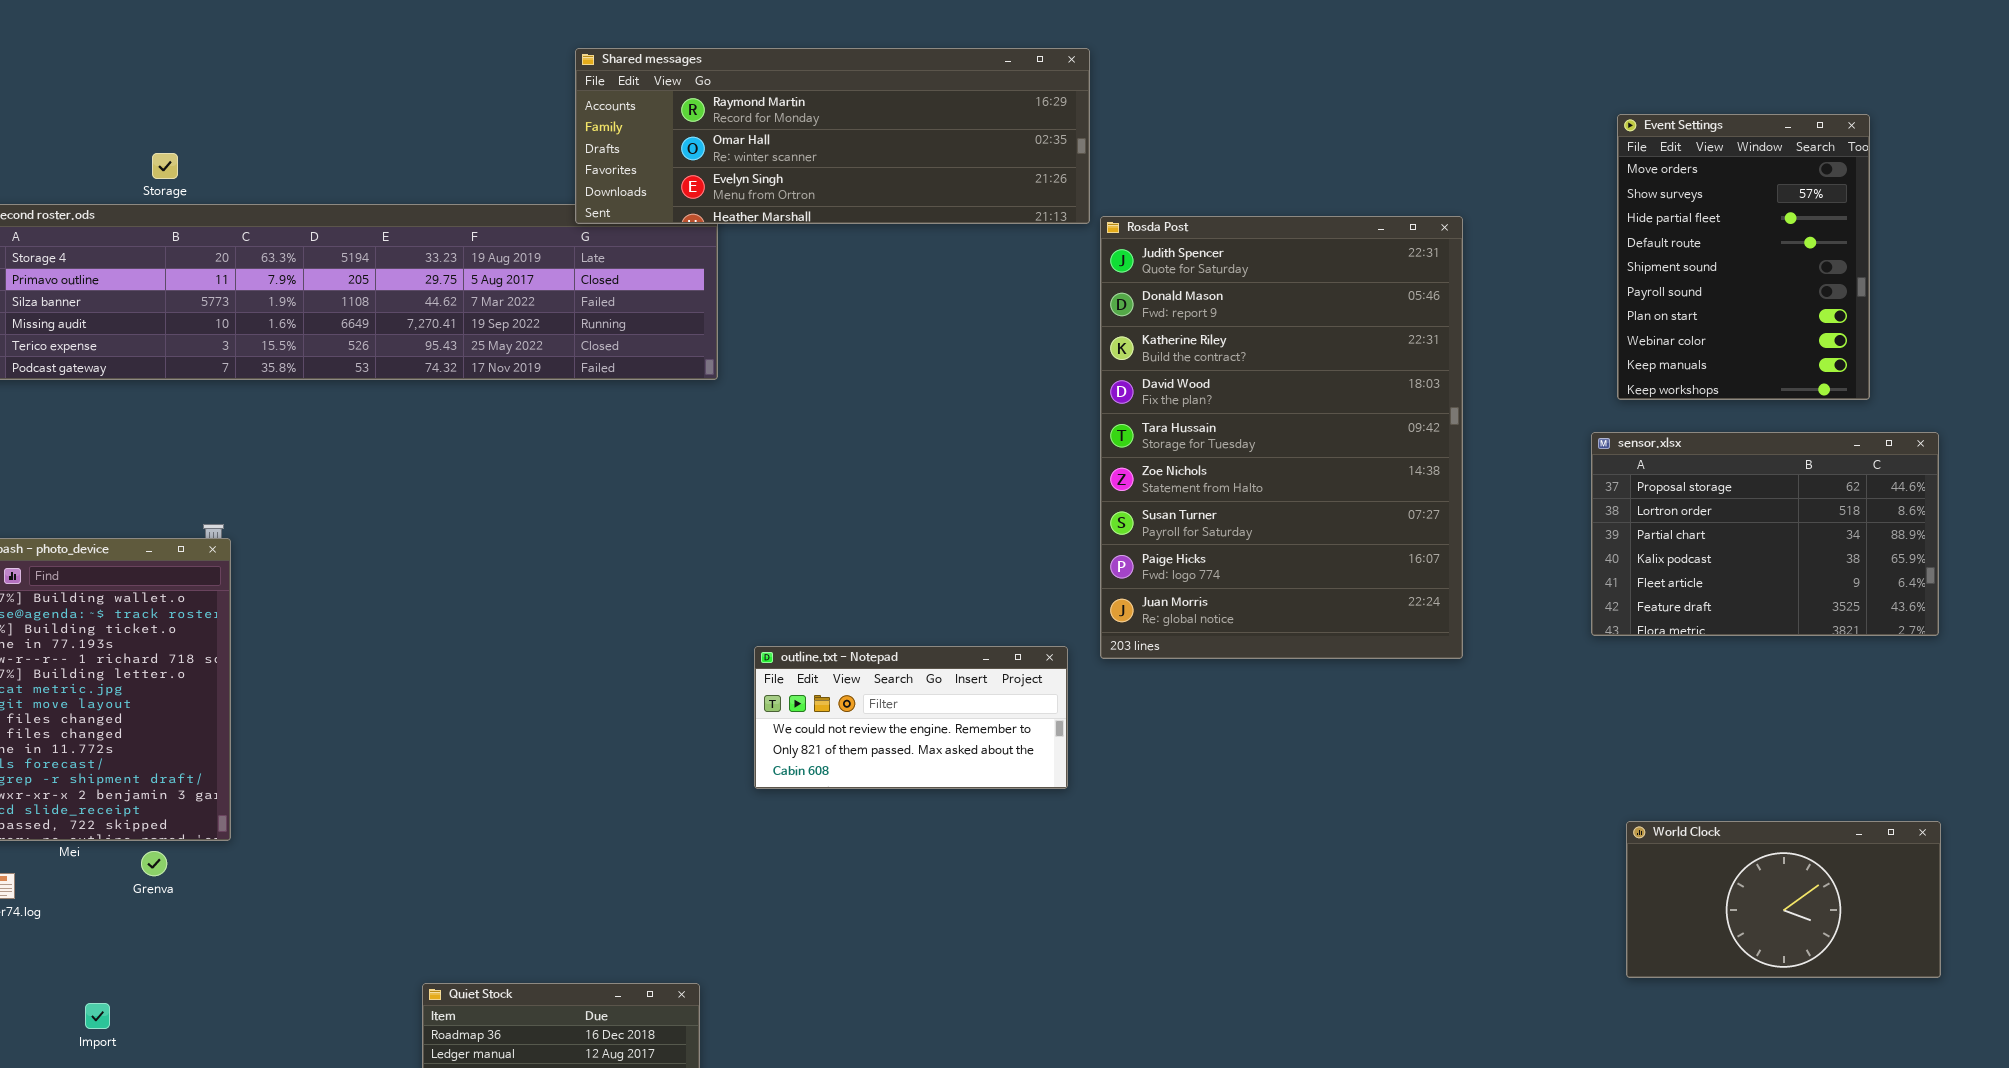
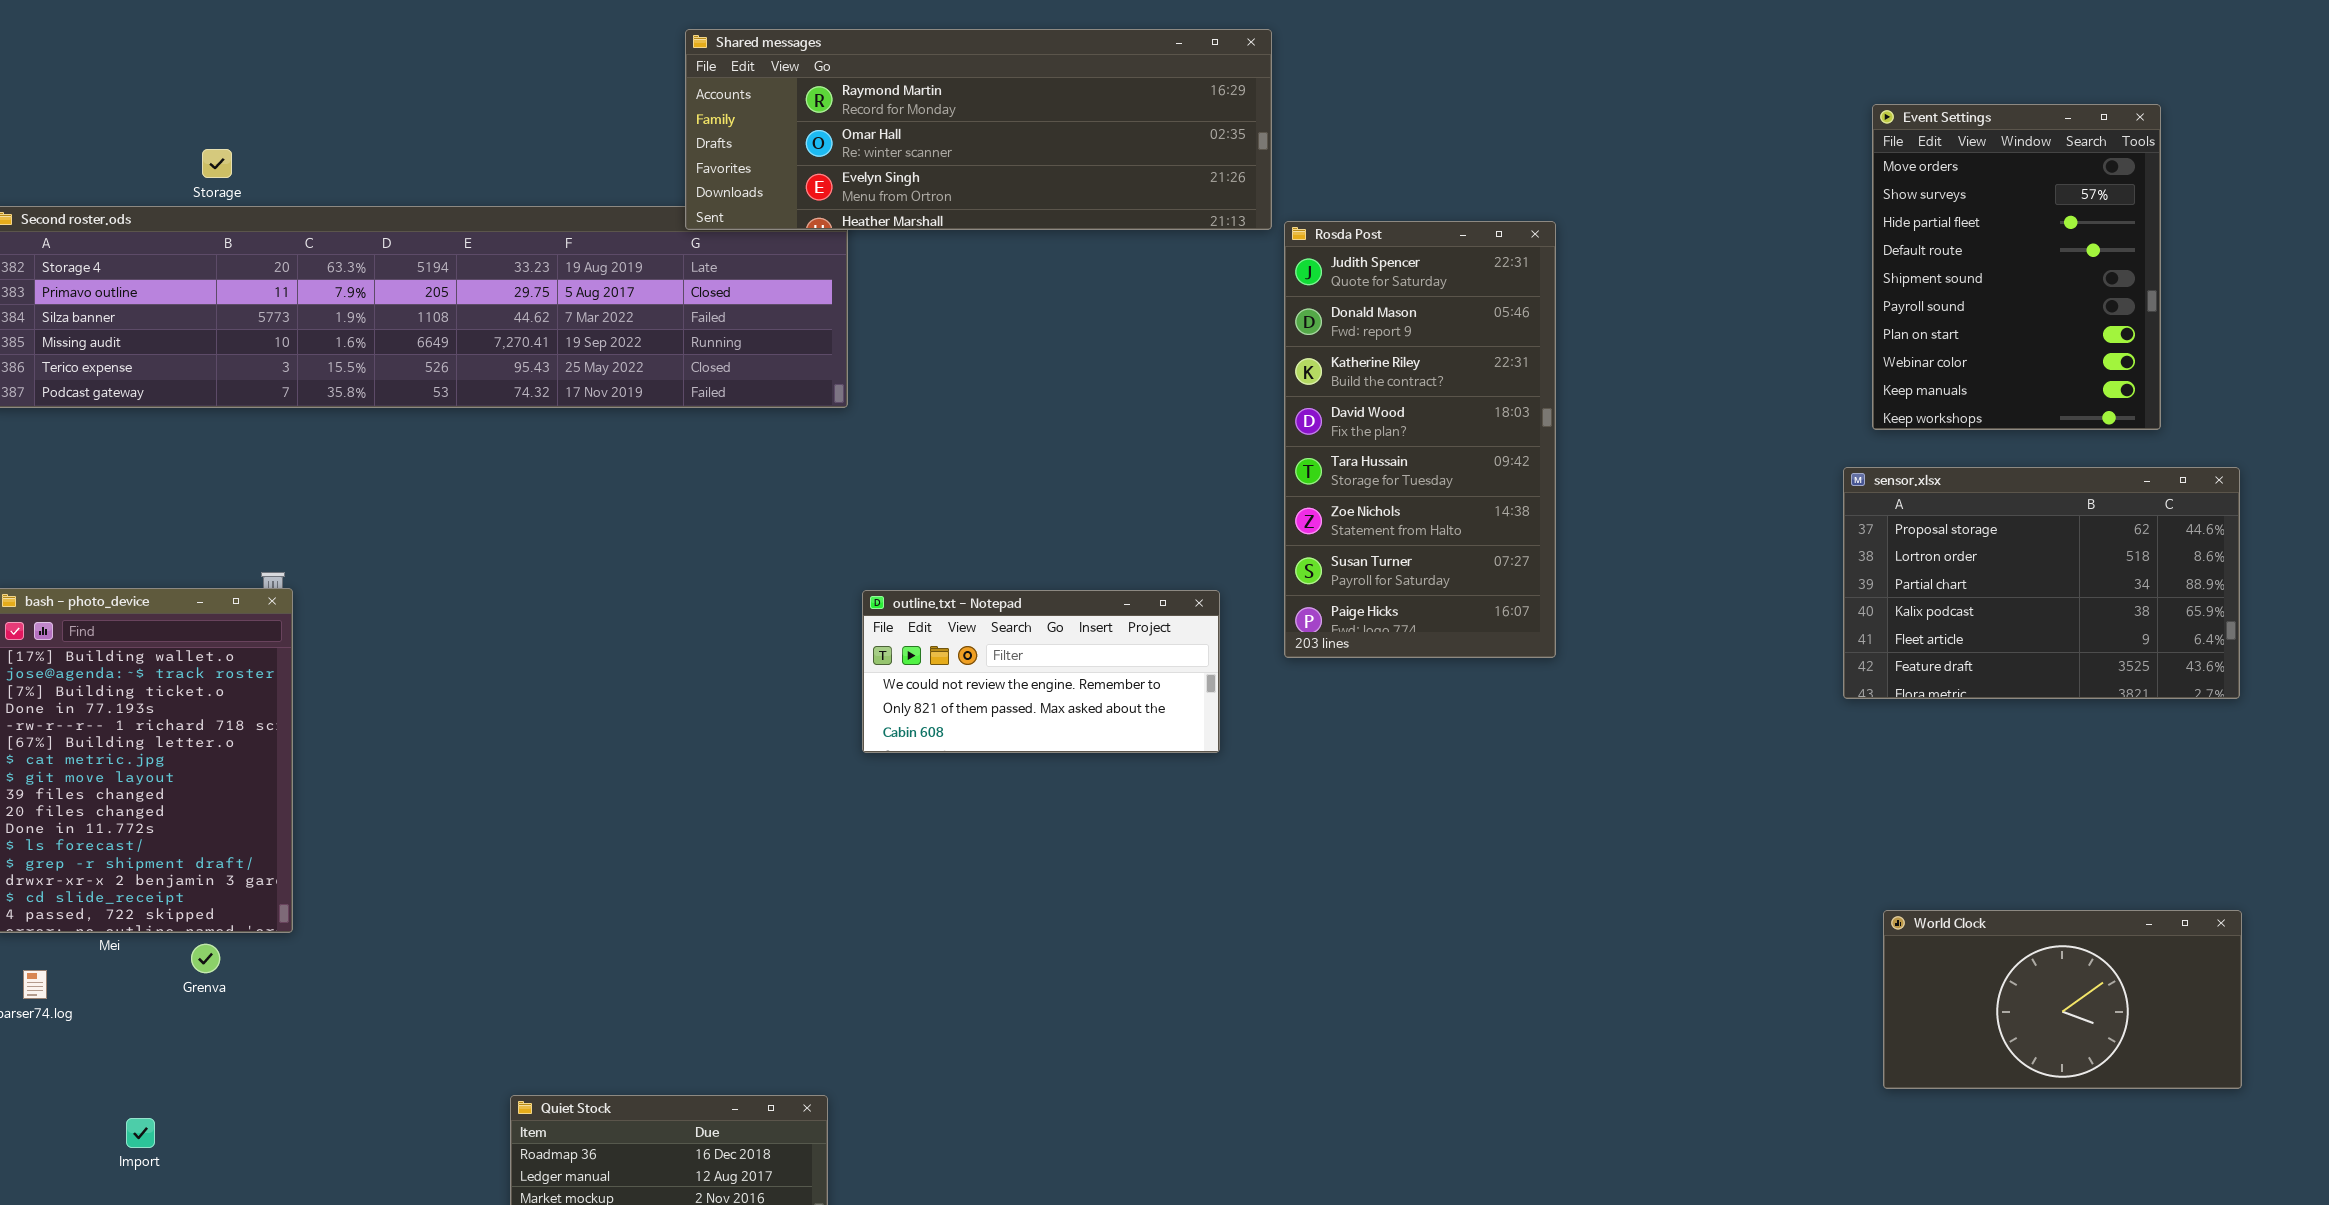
Rosda Post: [1100,216,1463,659] -> [1284,221,1556,658], resized
outline.txt - Notepad: [754,646,1068,789] -> [862,590,1220,753], moved

